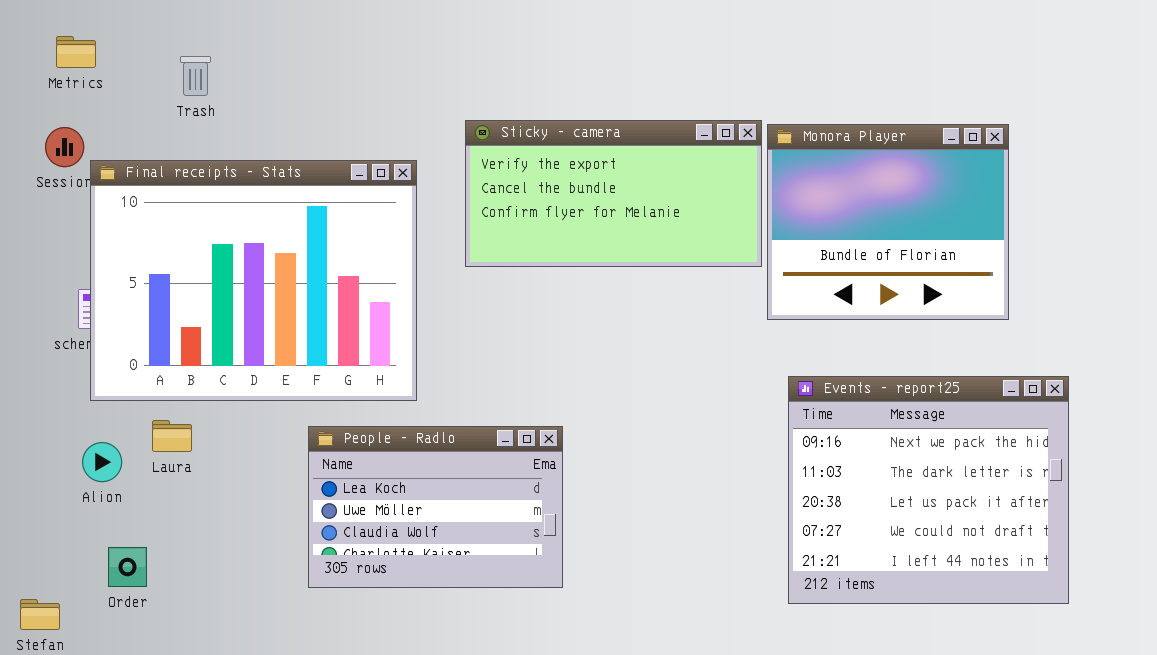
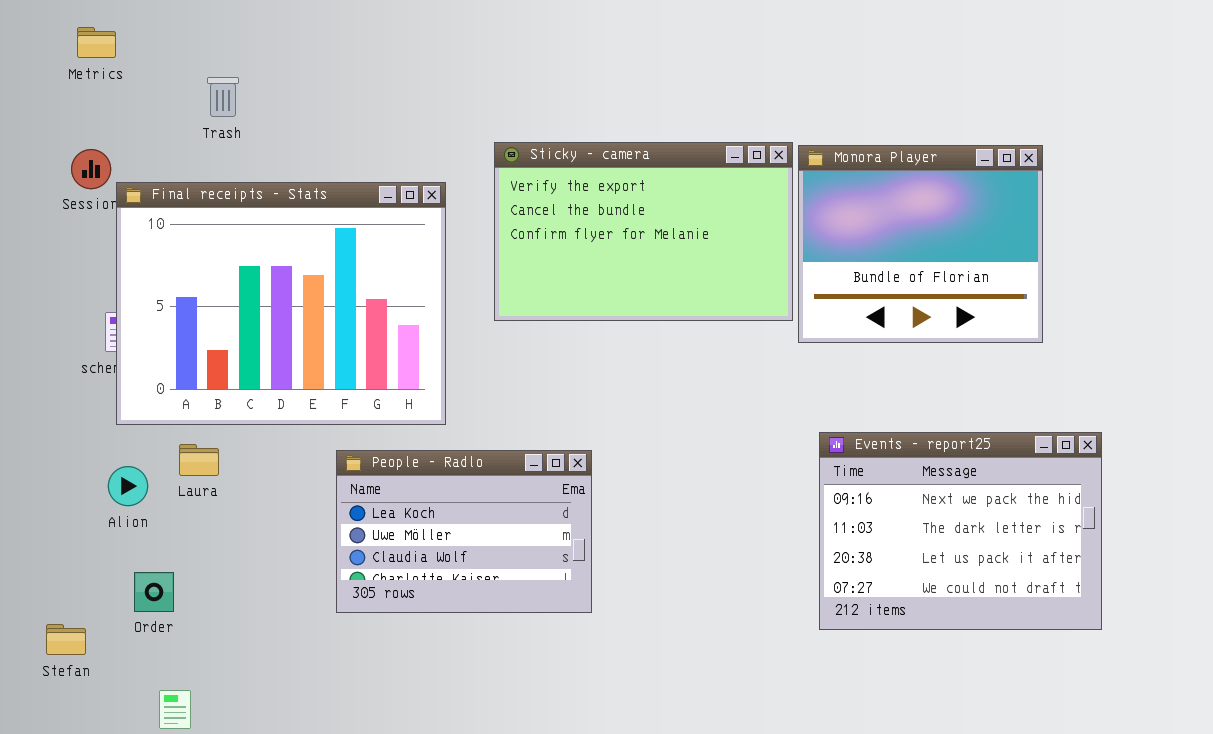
Metrics: [56,36,96,68] -> [77,27,116,58], moved
Sticky - camera: [465,120,762,267] -> [494,142,793,321], resized
Events - report25: [788,376,1069,604] -> [819,432,1102,630], resized

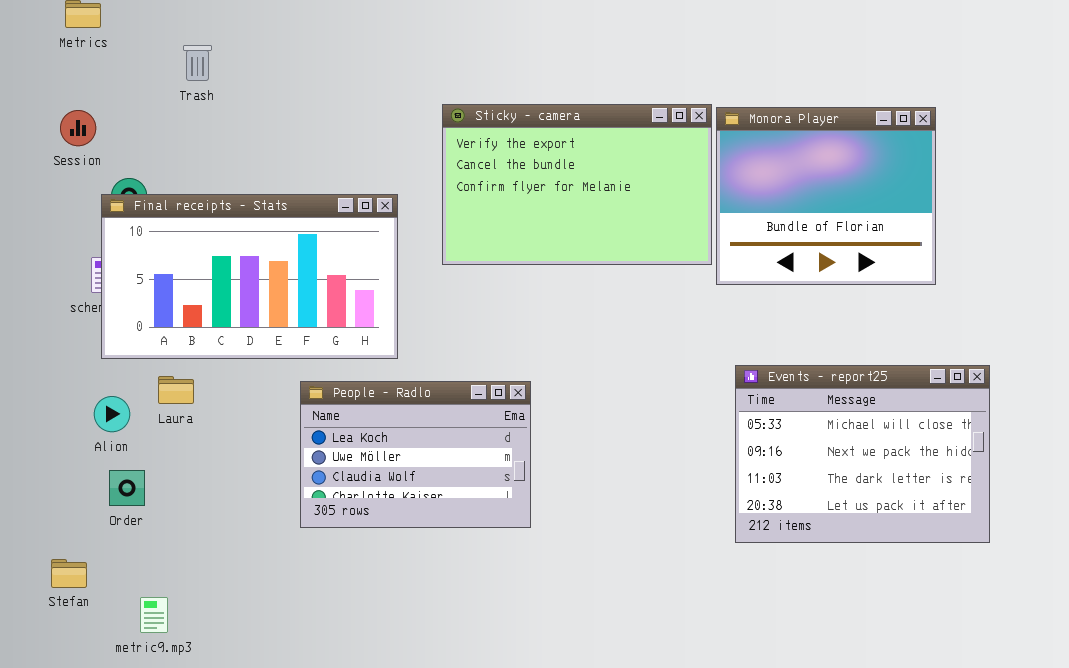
Final receipts - Stats: [116,182,446,425] -> [101,194,398,359], resized
Events - report25: [819,432,1102,630] -> [735,365,990,543], scrolled up 1 row
Order: [134,572,174,612] -> [109,470,145,506], moved
Stefan: [46,624,86,655] -> [51,559,87,588], moved

